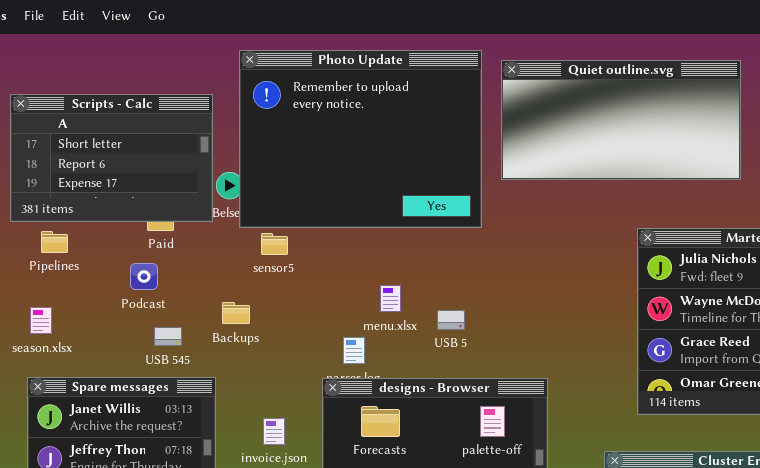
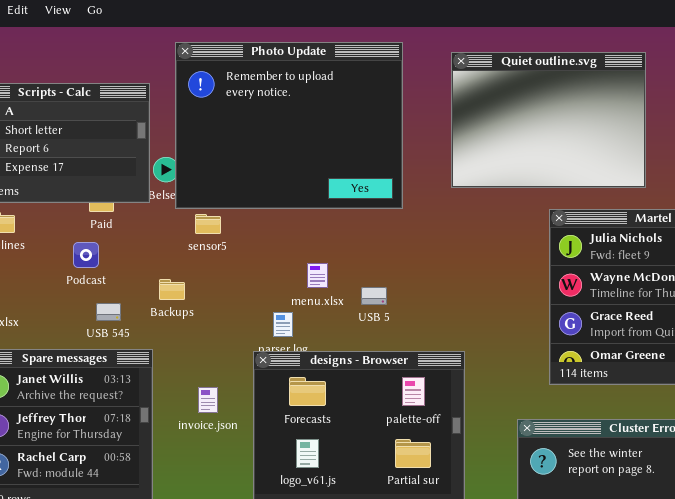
Quiet outline.svg: [501,60,741,180] -> [451,52,646,188], resized

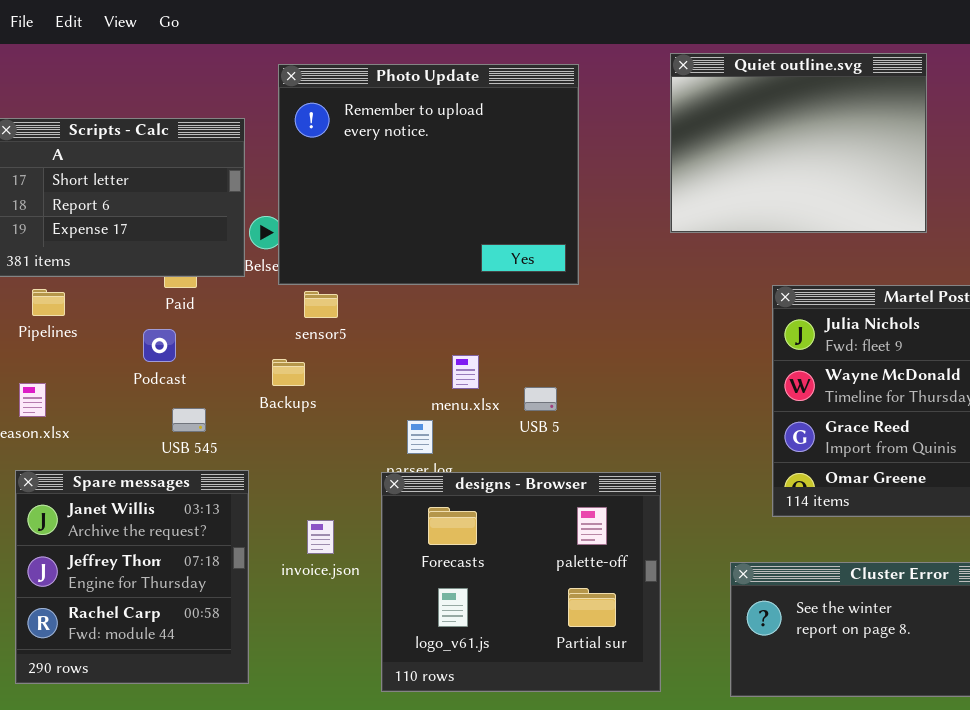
Quiet outline.svg: [451,52,646,188] -> [670,53,927,233], moved
Backups: [159,279,185,300] -> [272,359,305,386], moved

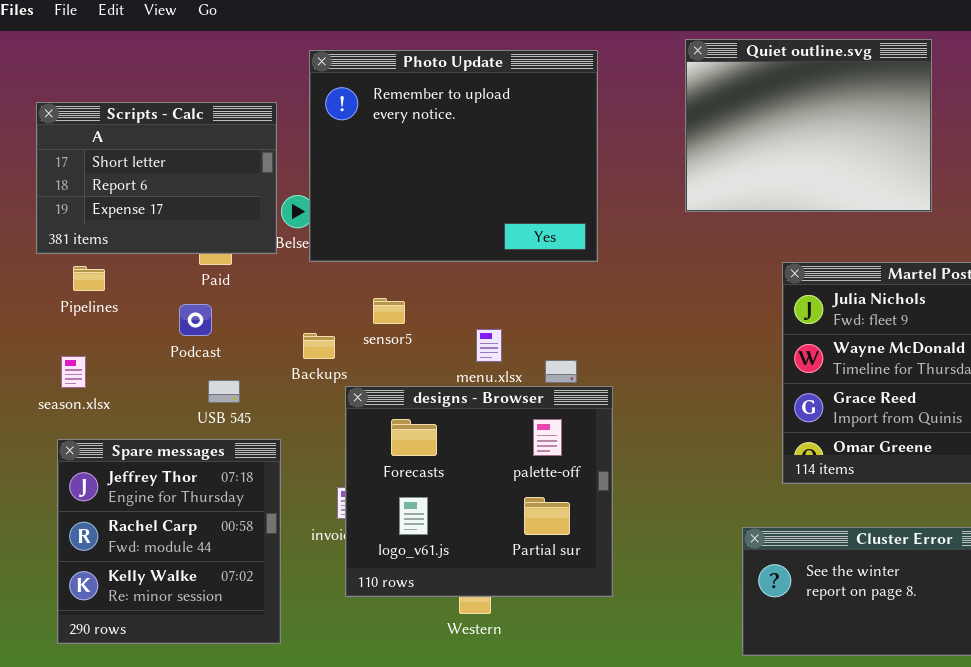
sensor5: [304,291,338,318] -> [373,298,405,324], moved
Spare messages: [15,470,249,684] -> [57,439,281,644], scrolled down 1 row
designs - Browser: [381,472,661,692] -> [345,386,613,597], moved

